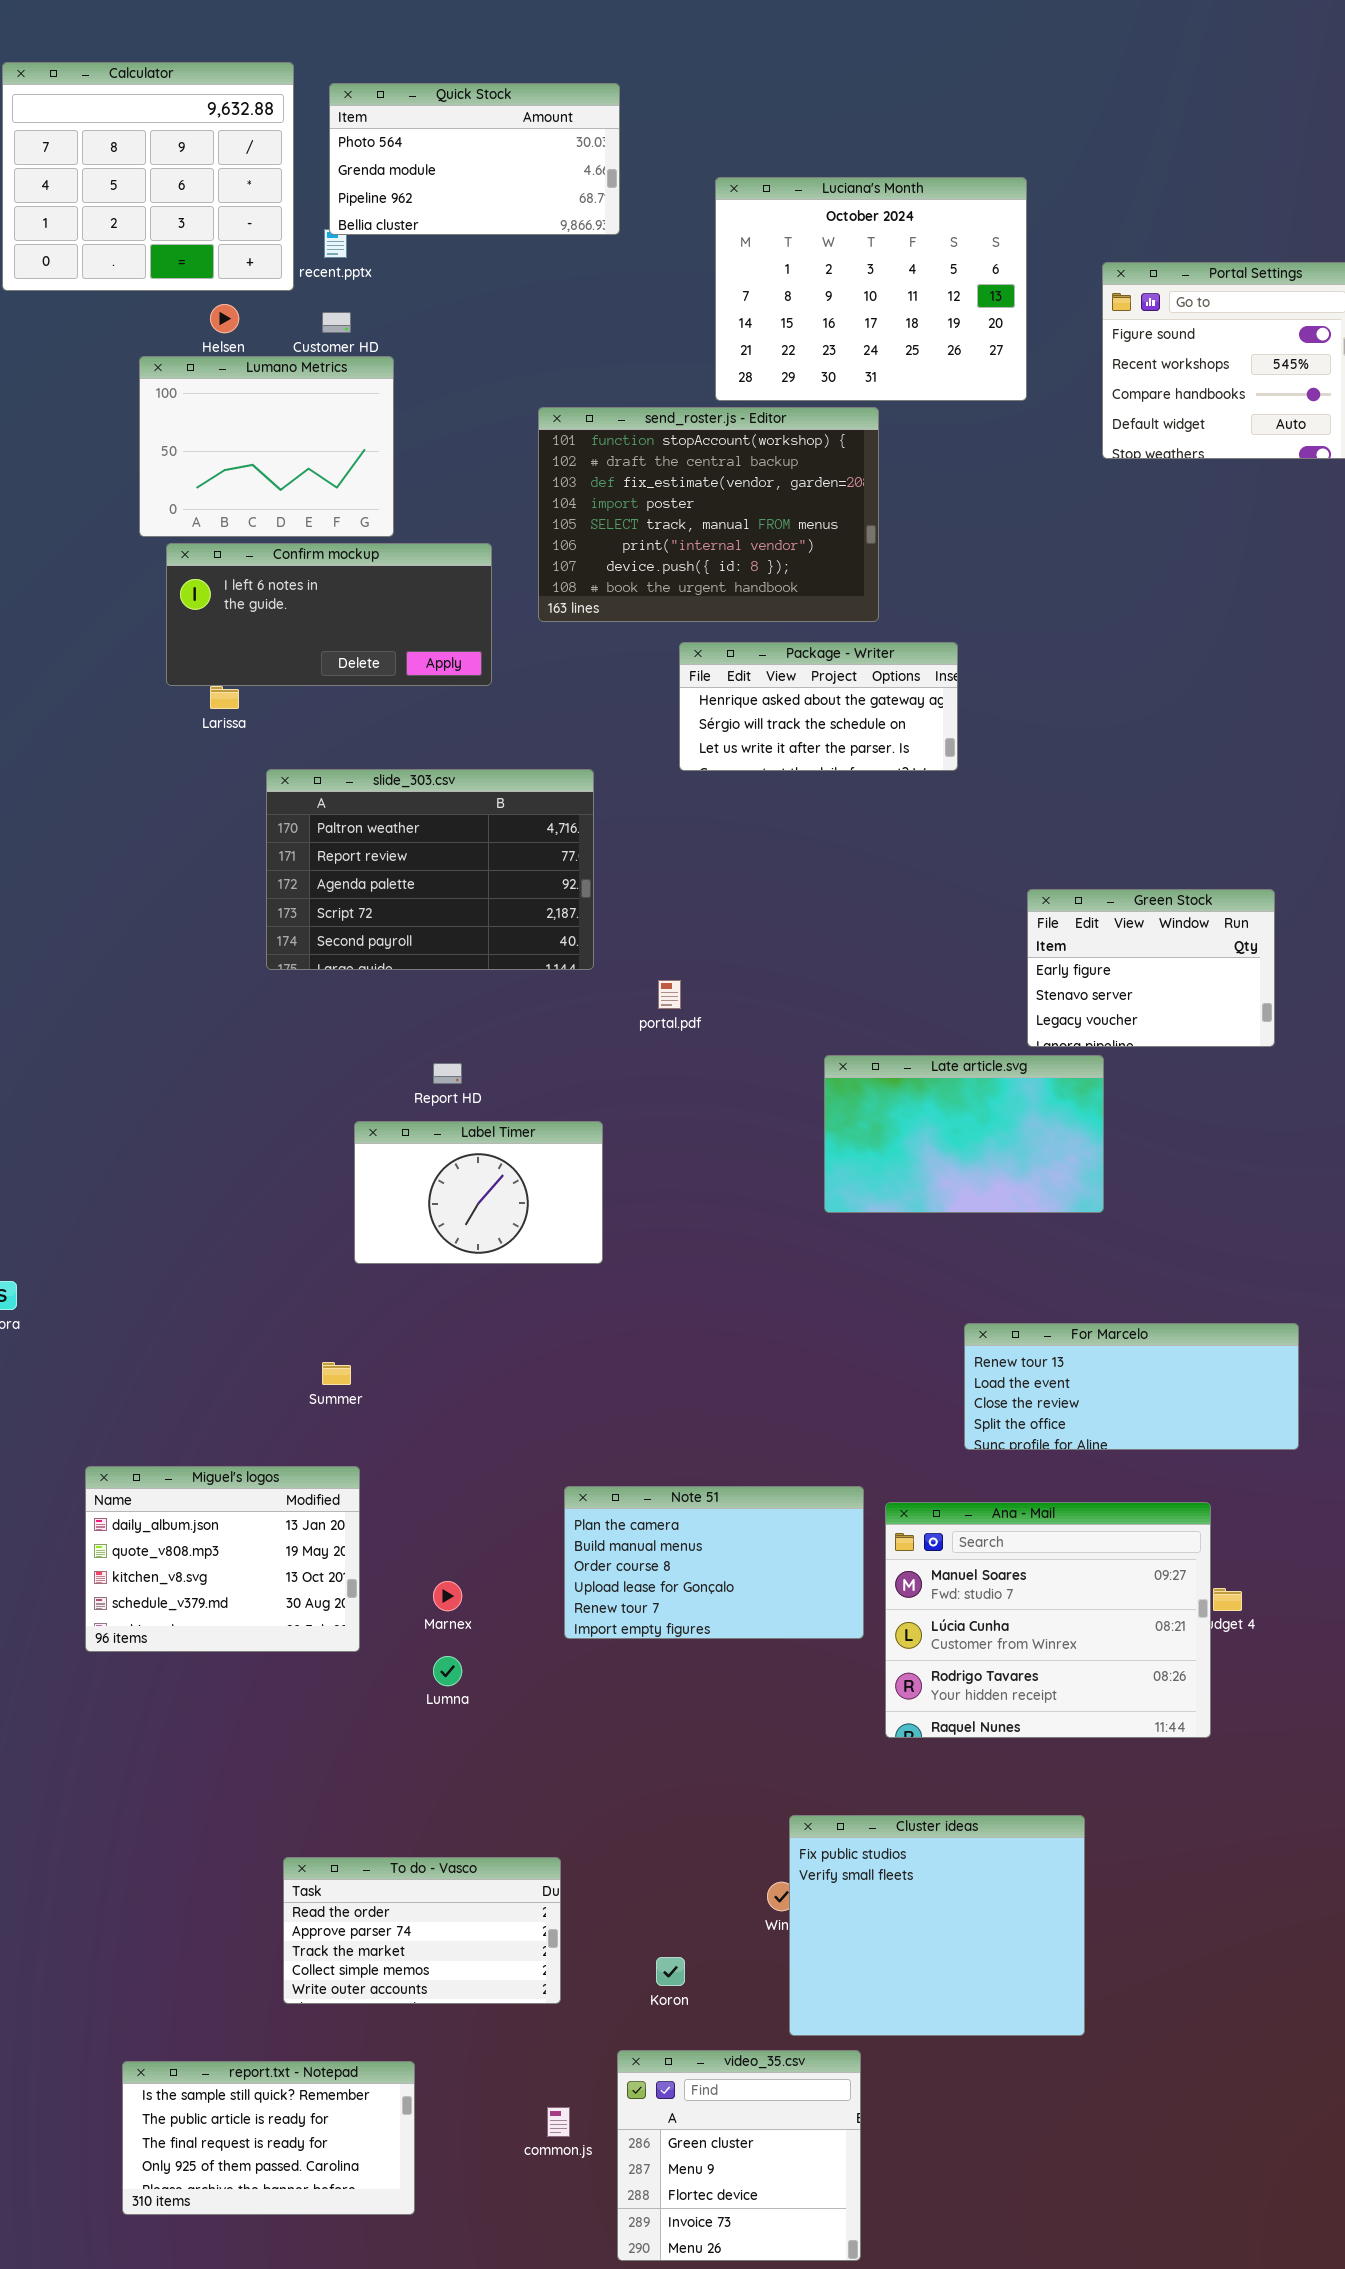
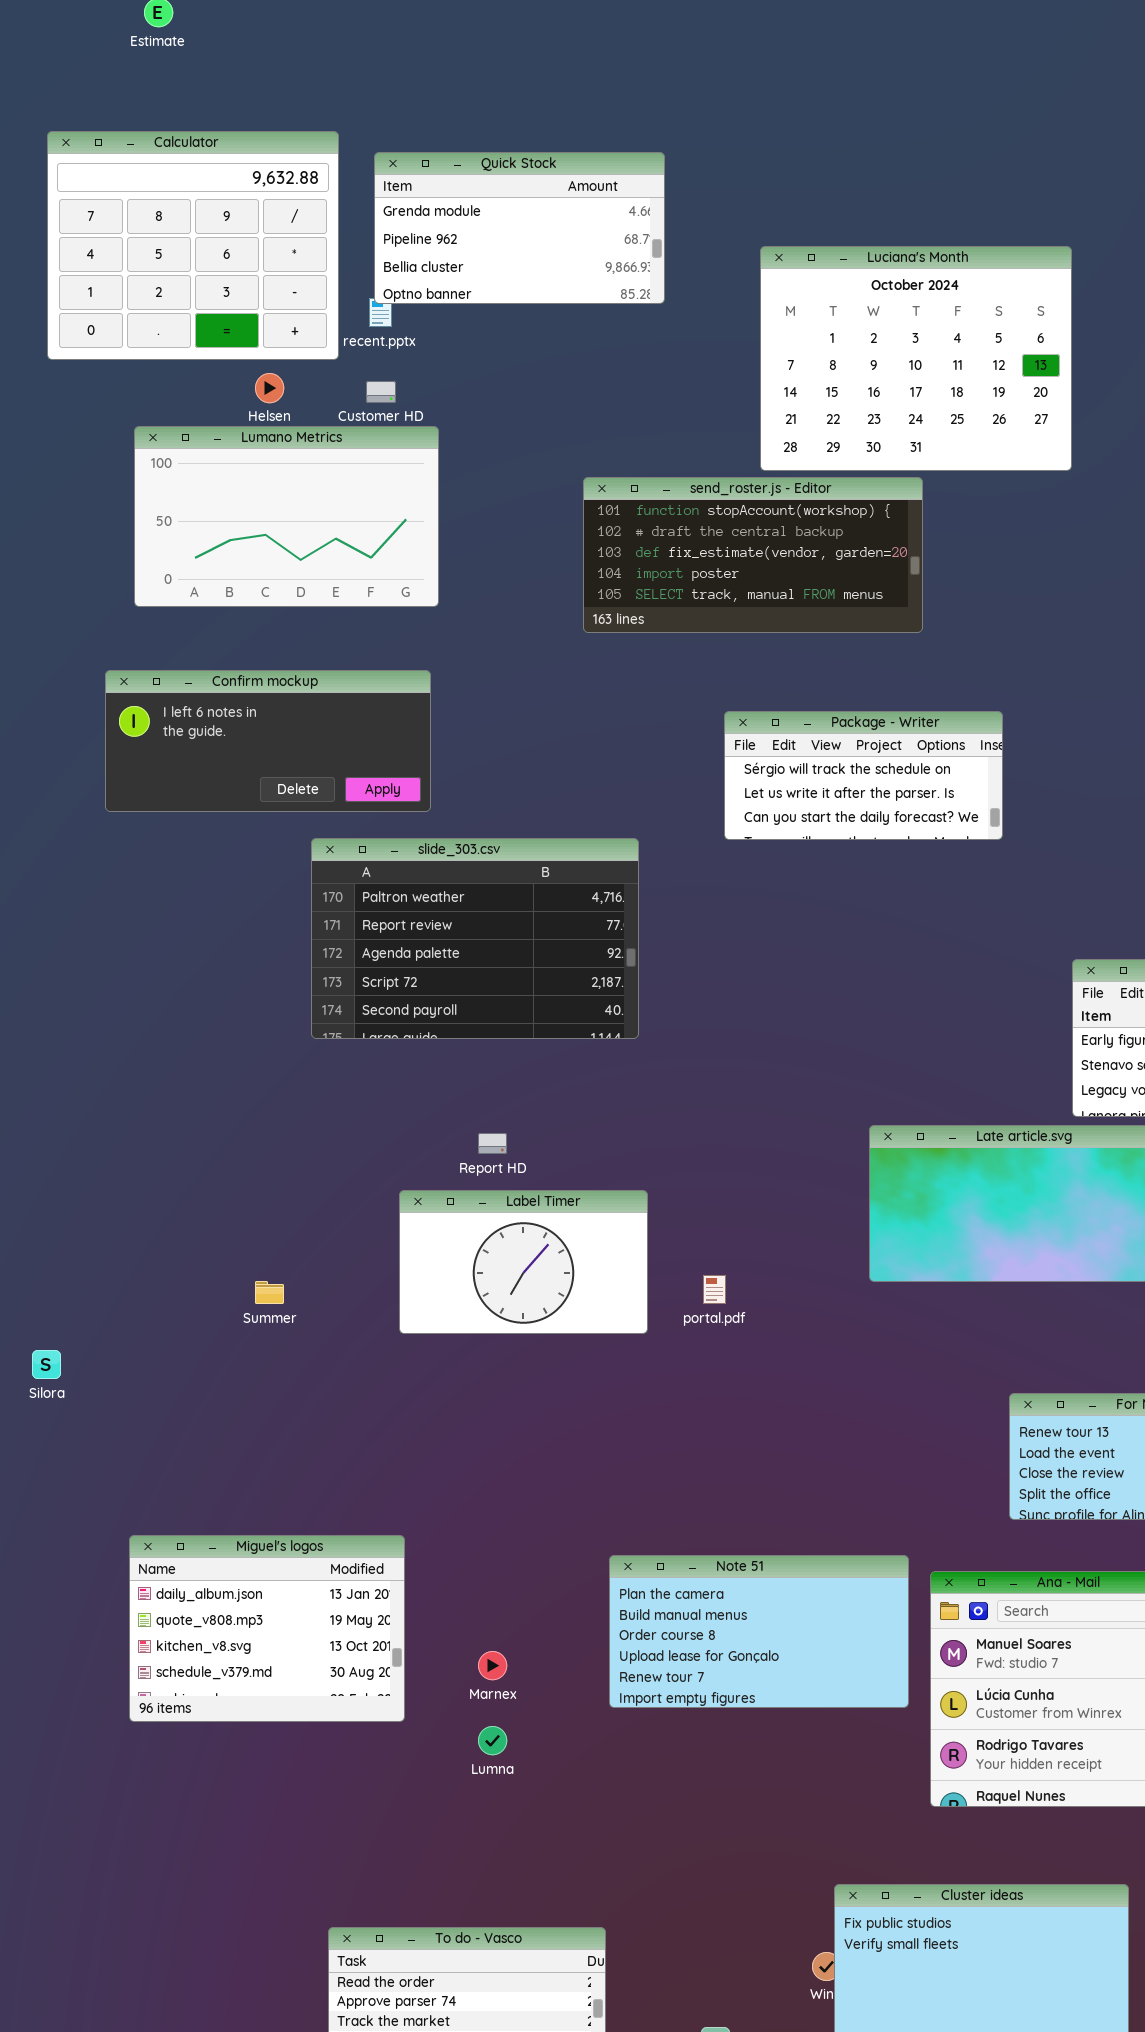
Quick Stock: [329,83,620,235] -> [374,152,665,304], scrolled down 1 row
Lumano Metrics: [139,356,394,537] -> [134,426,439,607], resized
send_roster.js - Editor: [538,407,879,622] -> [583,477,923,633], resized
Confirm mockup: [166,543,492,686] -> [105,670,431,812], moved
Package - Writer: [679,642,958,771] -> [724,711,1003,840], scrolled down 1 row
portal.pdf: [658,980,681,1009] -> [703,1275,726,1304], moved
Summer: [322,1362,351,1385] -> [255,1281,284,1304], moved

